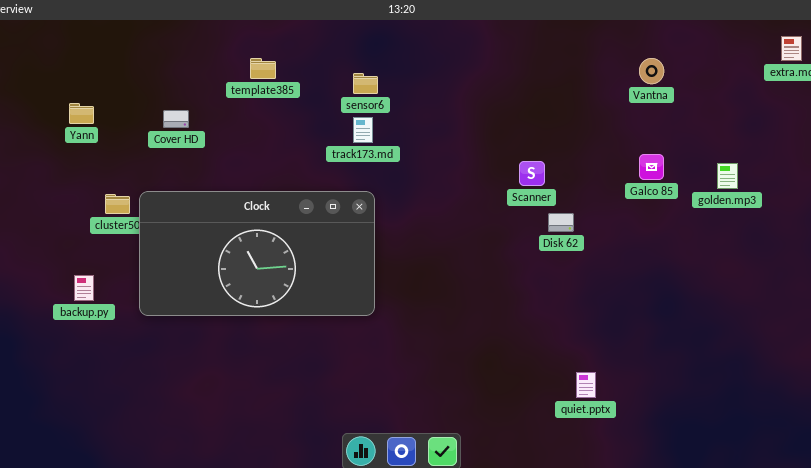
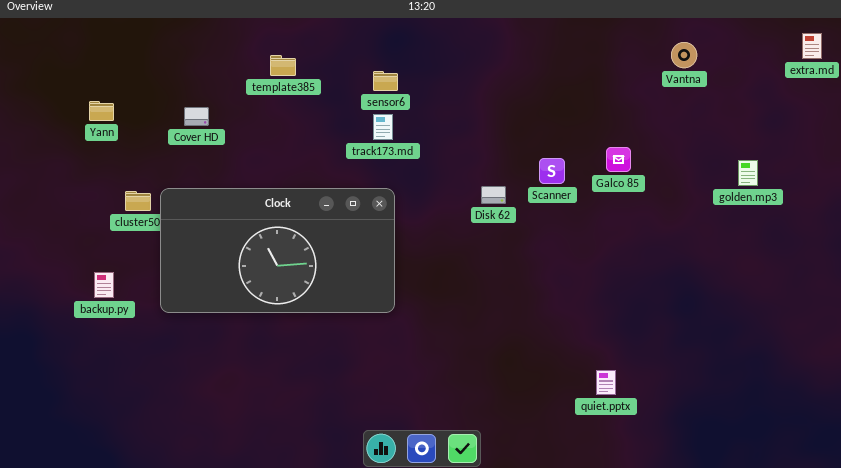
Vantna: [639,58,664,84] -> [671,42,697,68], moved
Galco 85: [639,154,664,180] -> [606,147,631,172], moved
Disk 62: [548,213,574,232] -> [481,186,506,204], moved

